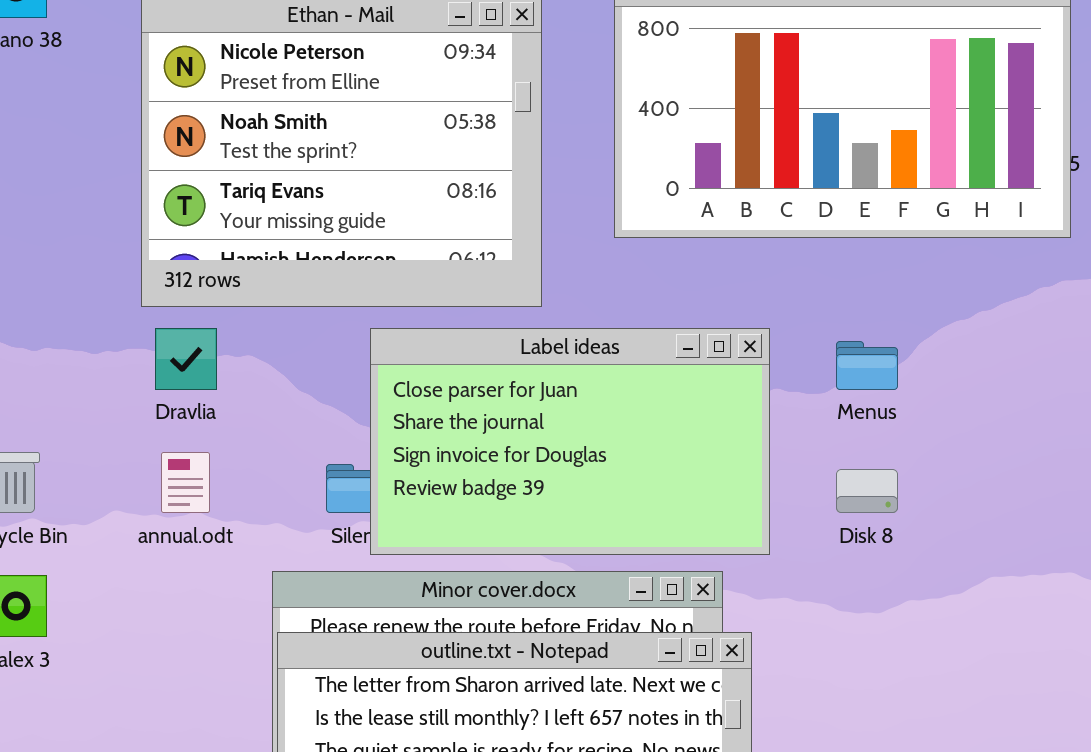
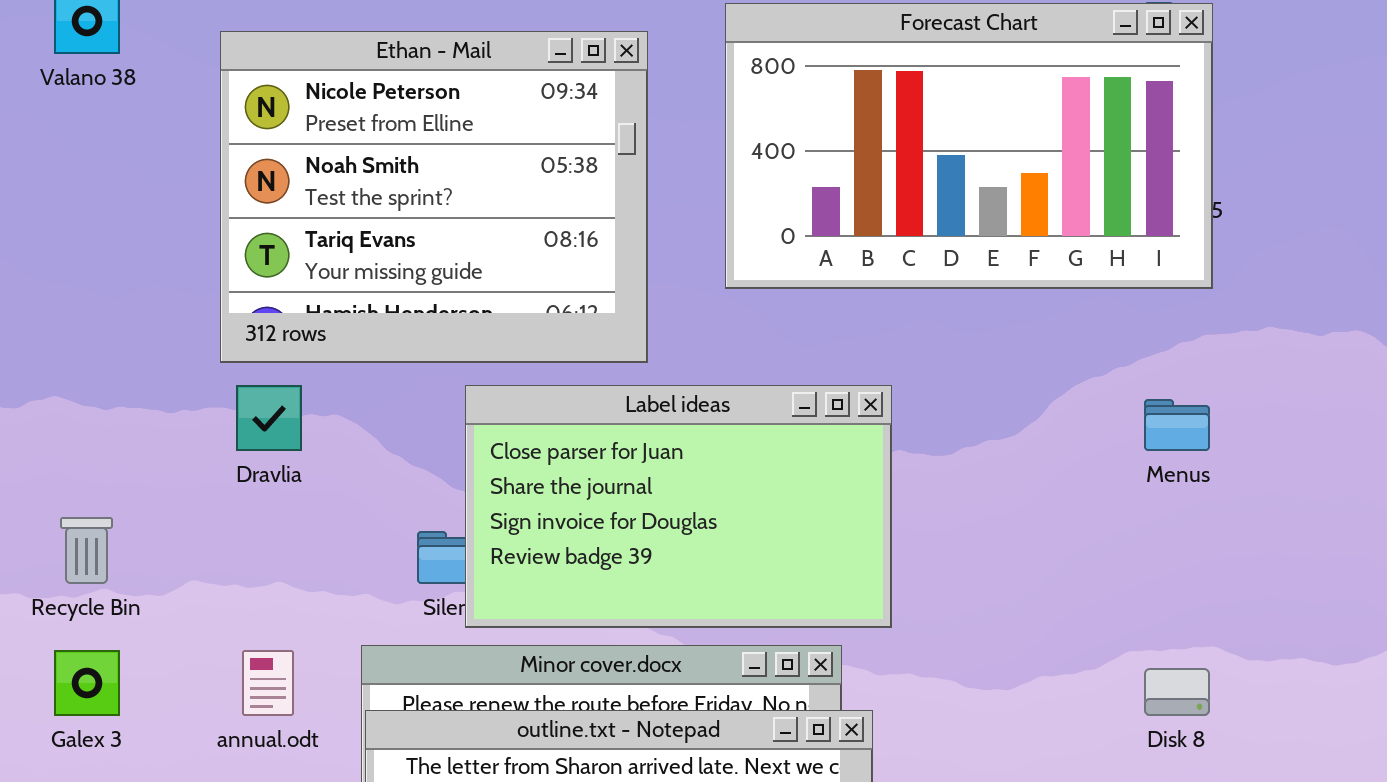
Menus: [836,341,898,390] -> [1144,399,1210,451], moved
annual.odt: [161,452,210,513] -> [242,650,294,716], moved
Disk 8: [836,469,898,513] -> [1144,668,1210,716], moved

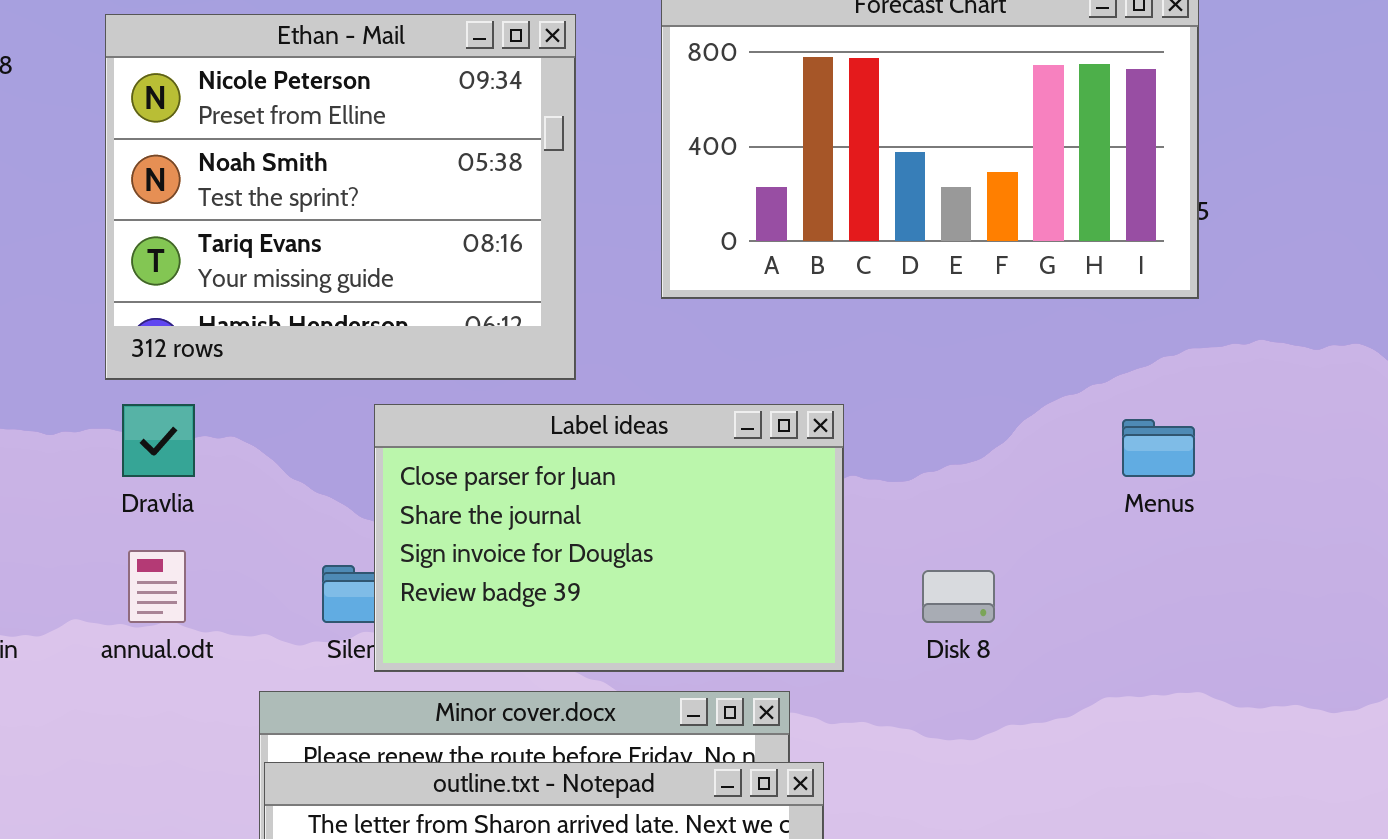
annual.odt: [242,650,294,716] -> [128,550,186,623], moved
Disk 8: [1144,668,1210,716] -> [922,570,995,623], moved

